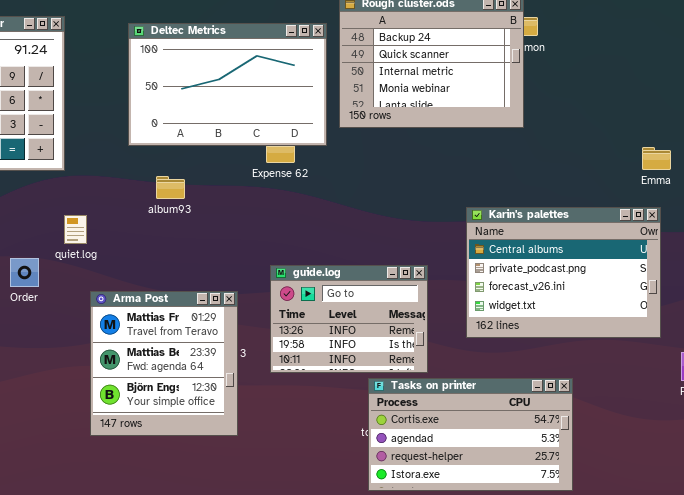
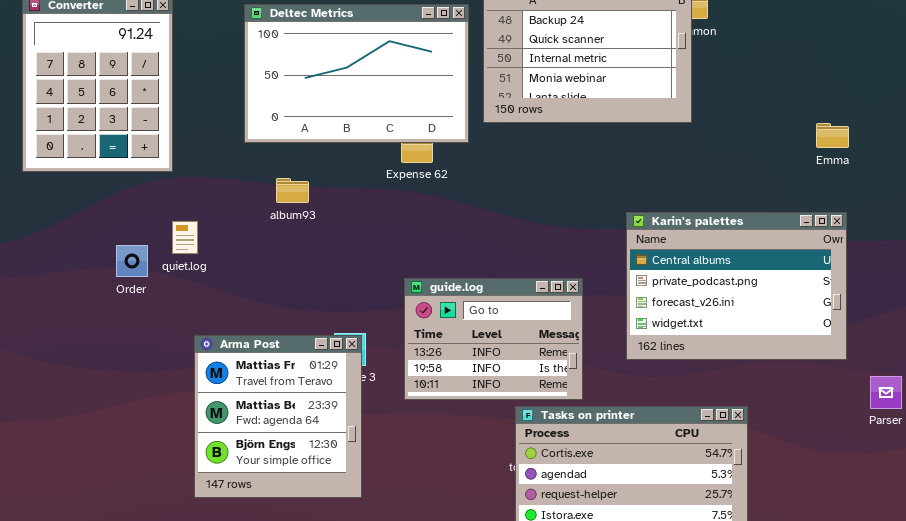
Emma: [642,147,671,170] -> [816,123,849,148], moved
Order: [10,258,39,287] -> [116,245,148,277], moved
Arma Post: [90,291,238,436] -> [194,335,362,498], moved

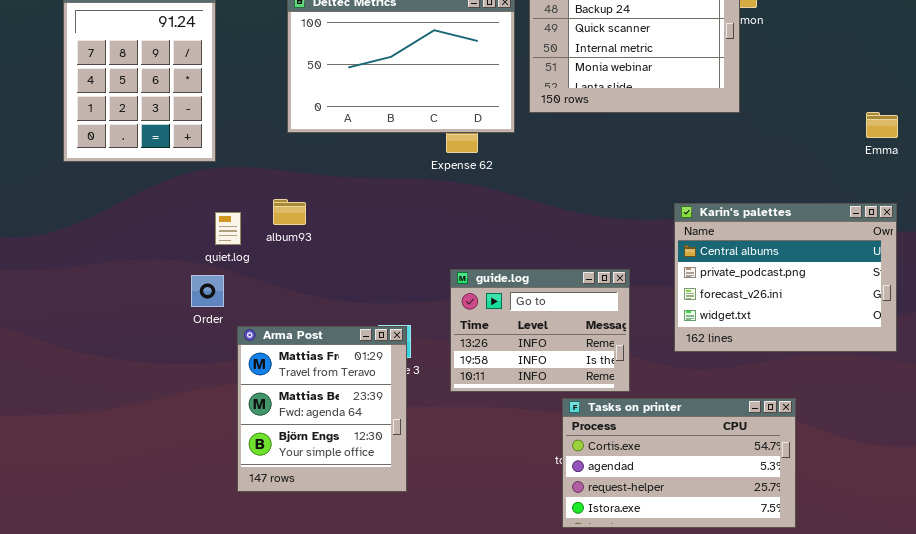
album93: [276,178,309,203] -> [273,199,306,225], moved
Order: [116,245,148,277] -> [191,275,224,307], moved

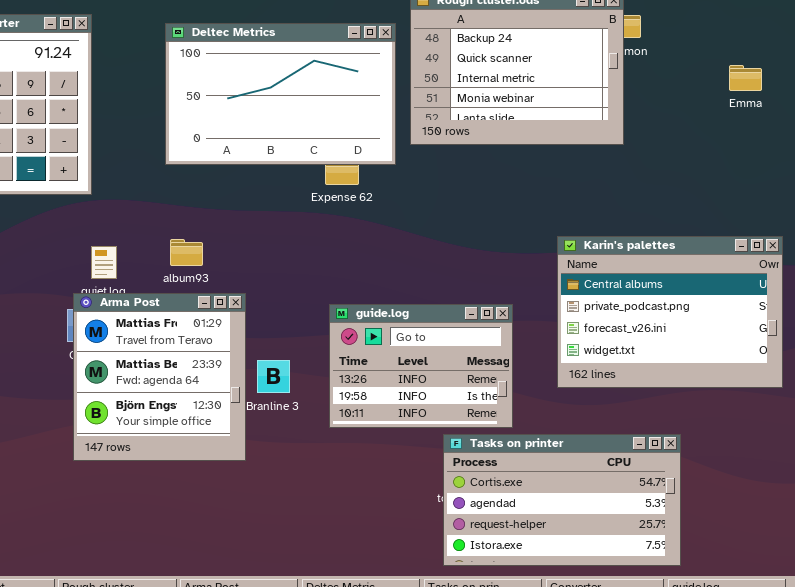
Emma: [866,112,898,138] -> [729,65,762,91], moved
album93: [273,199,306,225] -> [170,239,203,266], moved
Arma Post: [237,326,407,492] -> [73,293,246,461], moved

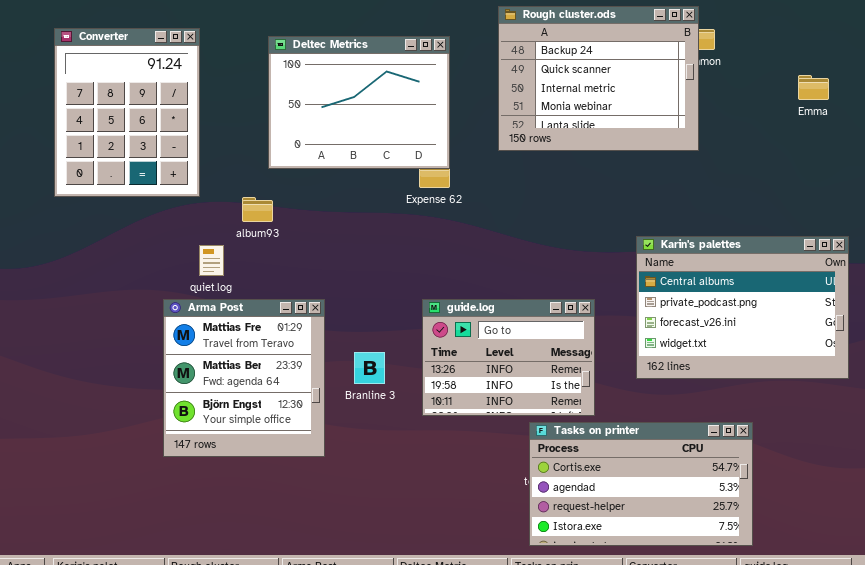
Deltec Metrics: [165,23,396,165] -> [268,36,450,169], resized
album93: [170,239,203,266] -> [242,197,273,222], moved
Arma Post: [73,293,246,461] -> [163,299,325,457], moved

